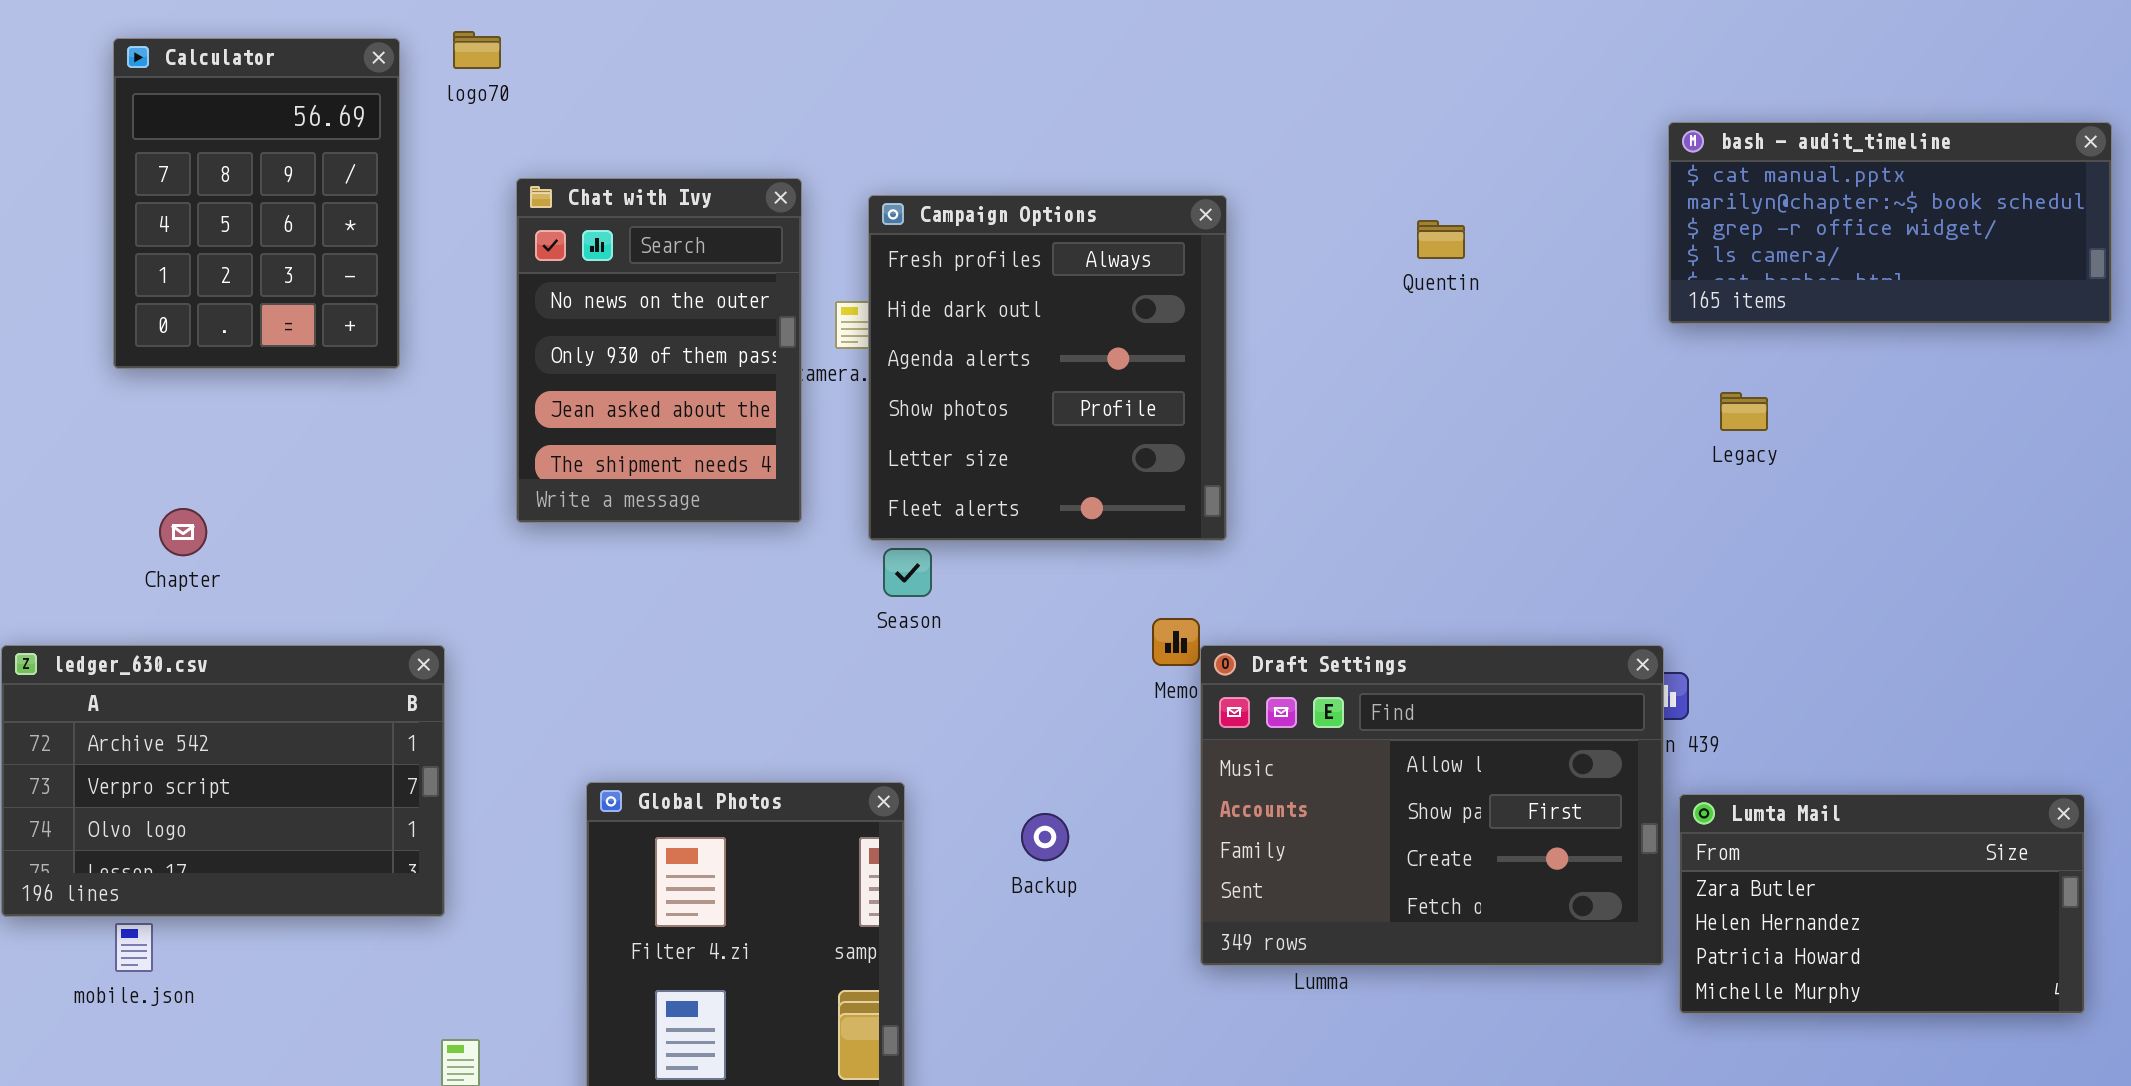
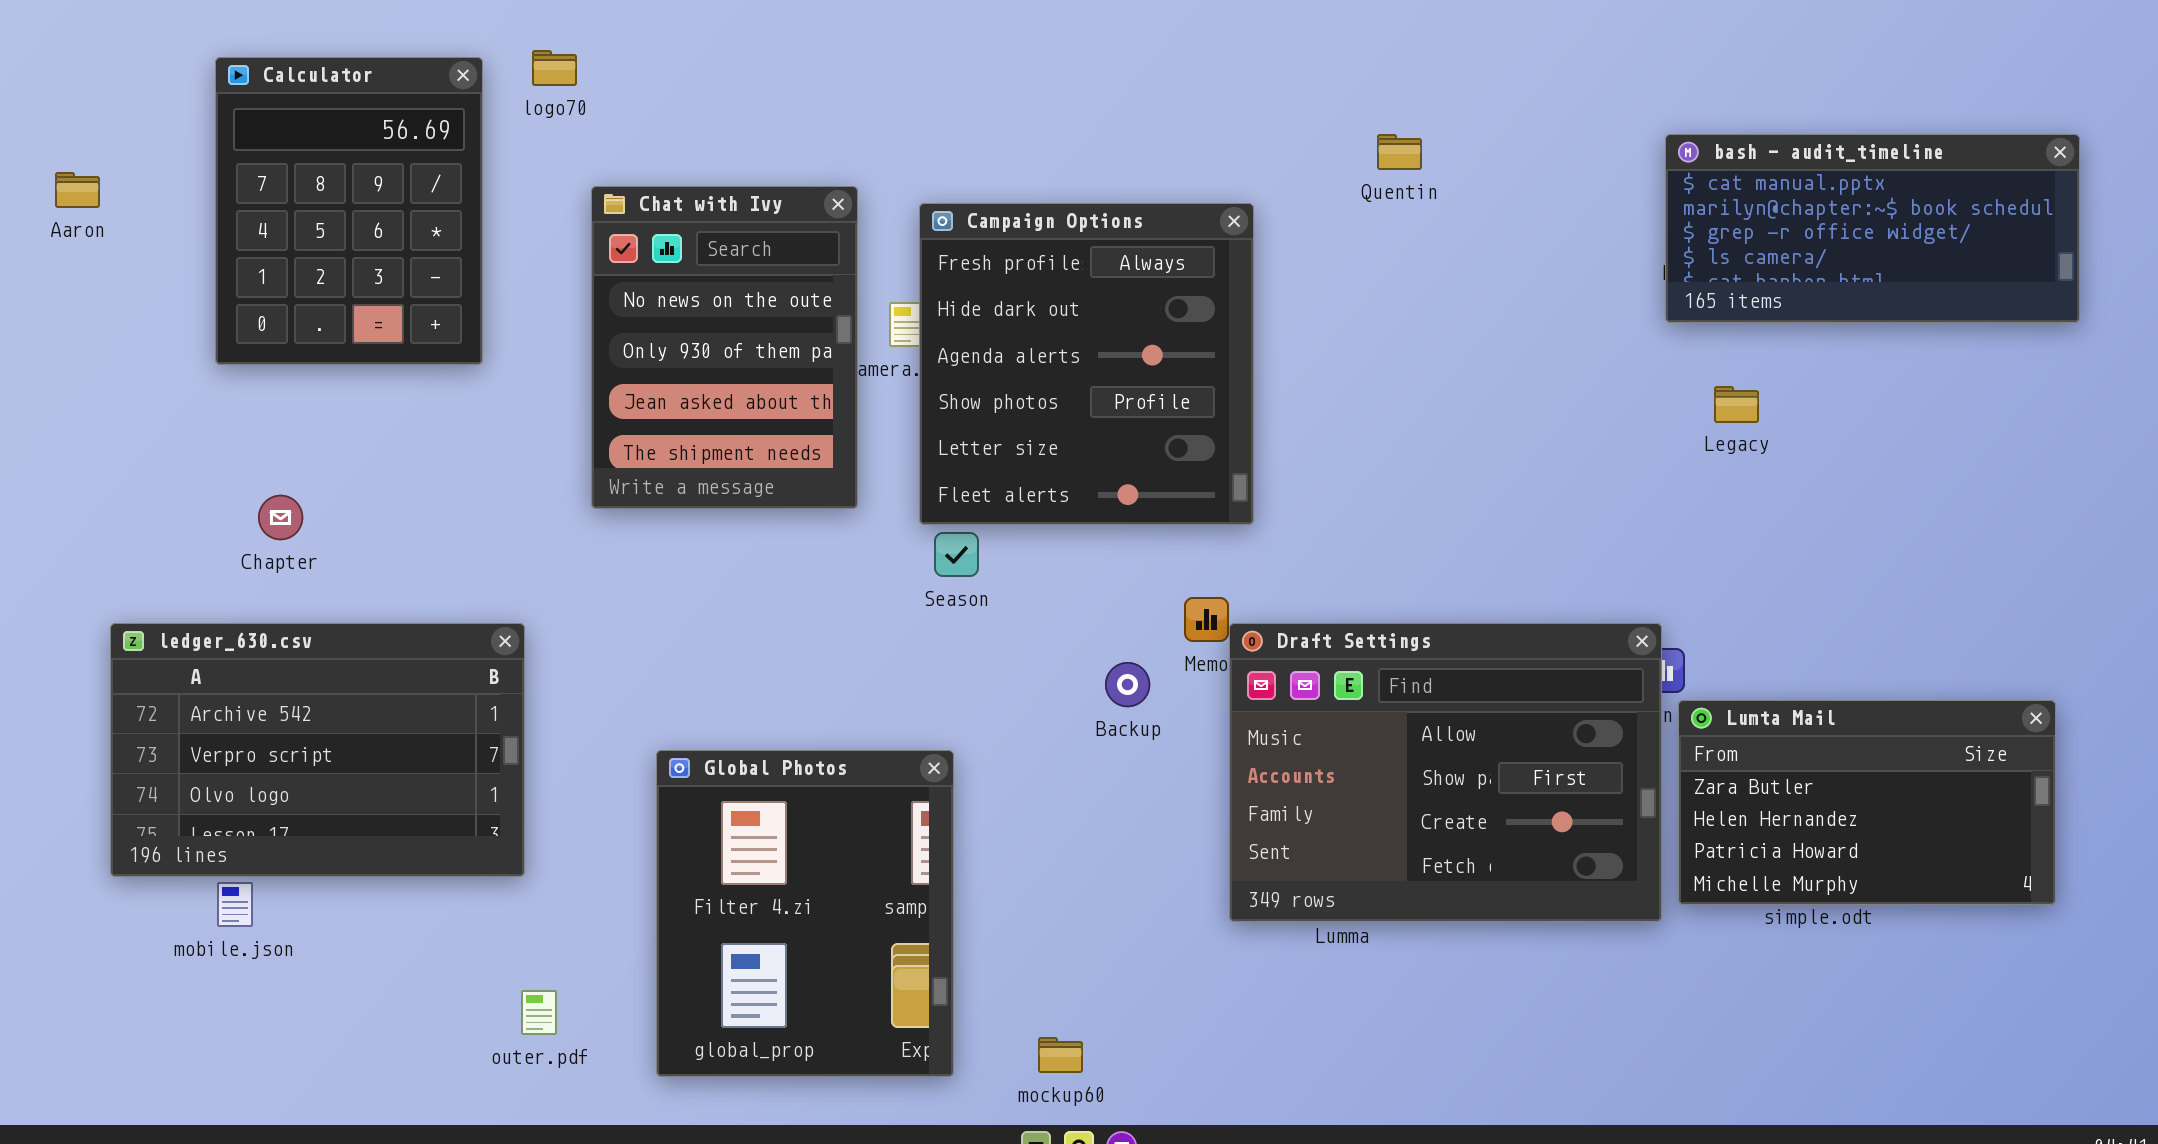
Quentin: [1417,220,1465,259] -> [1377,134,1422,170], moved
Lumta Mail: [1679,794,2085,1014] -> [1678,700,2056,905], moved
Backup: [1021,813,1069,861] -> [1105,662,1150,707], moved

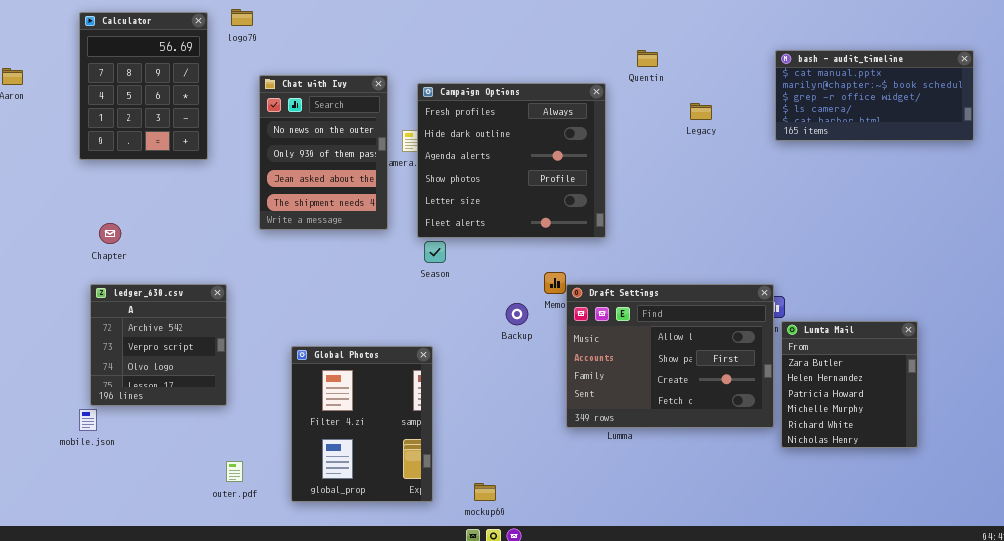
Campaign Options: [919,203,1254,525] -> [417,83,606,238], resized
Legacy: [1714,386,1759,423] -> [690,103,712,120], moved
ledger_630.csv: [110,623,525,877] -> [90,284,227,406], resized
Lumta Mail: [1678,700,2056,905] -> [781,321,918,448], resized

